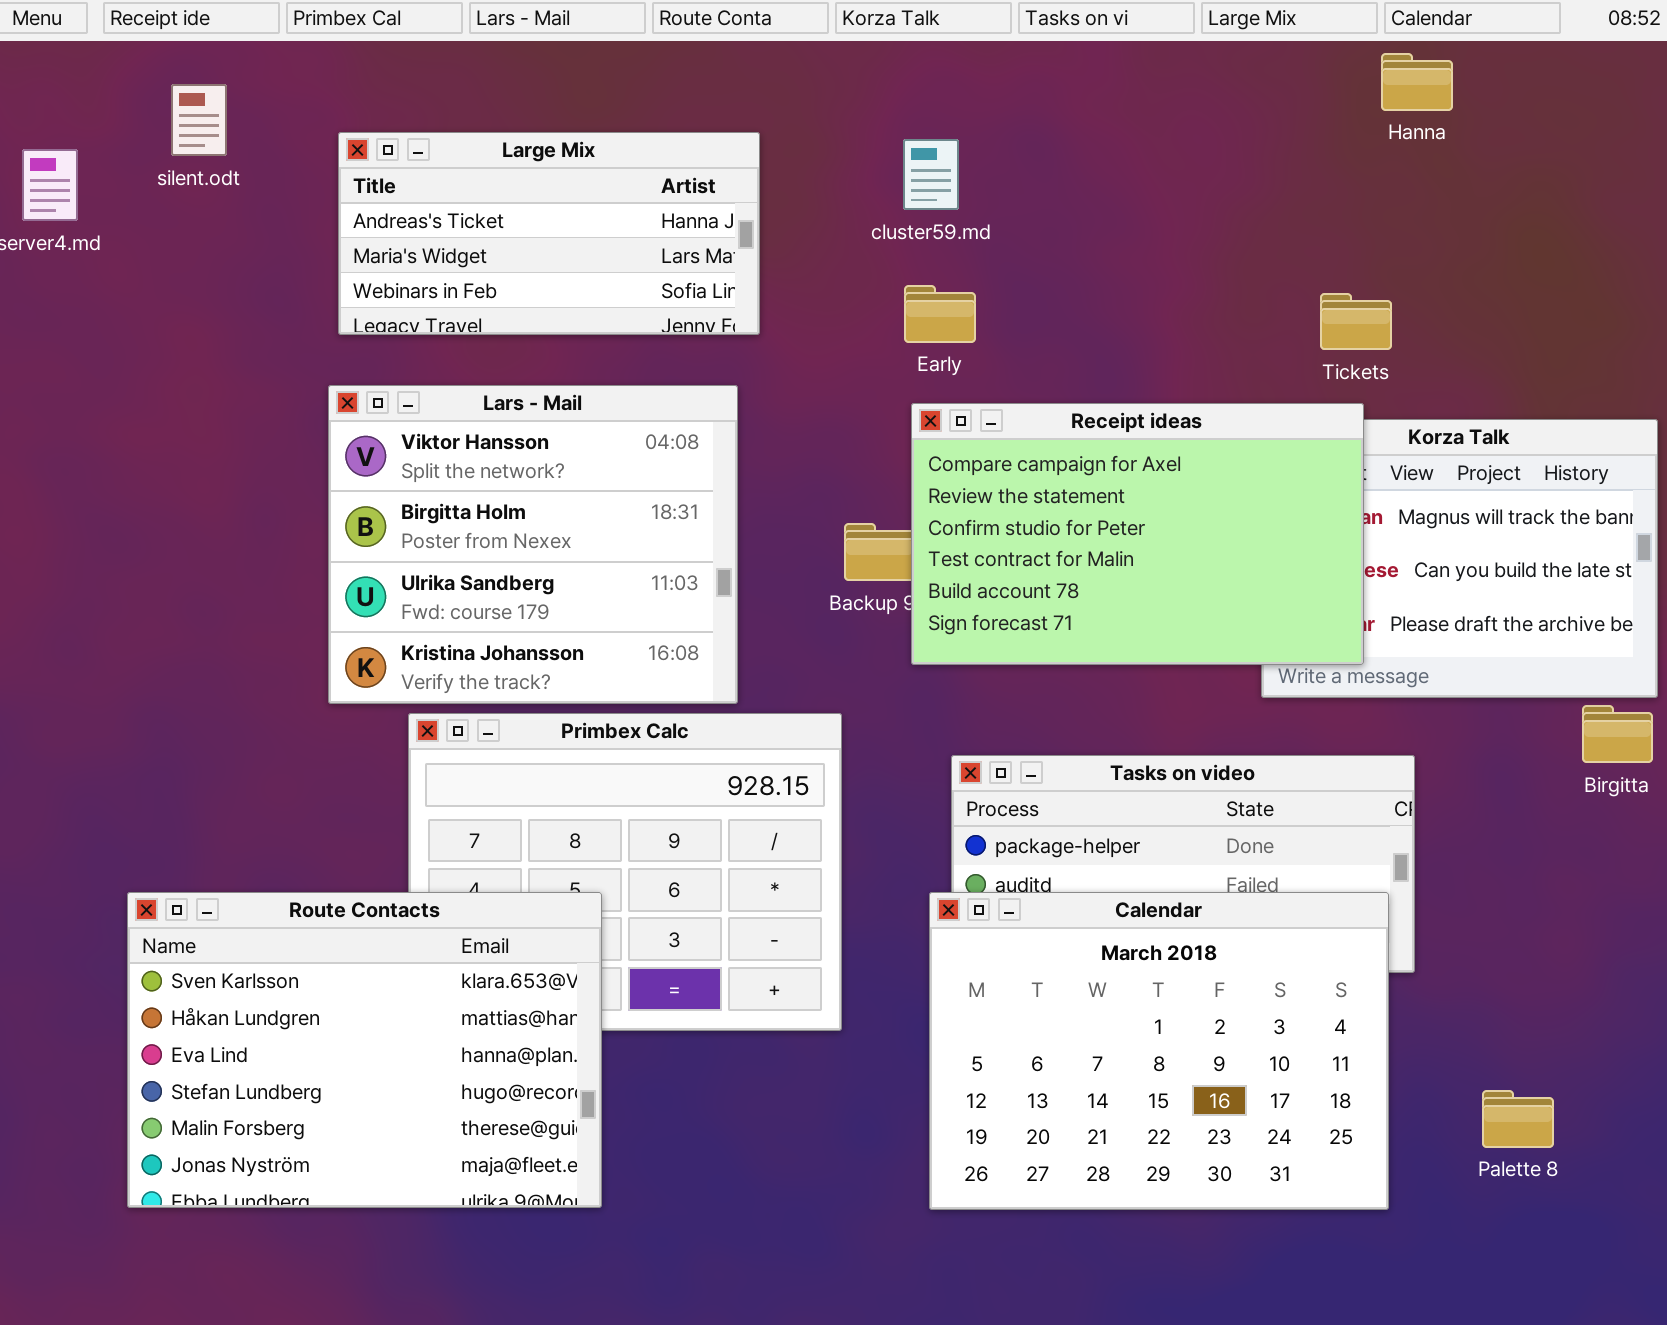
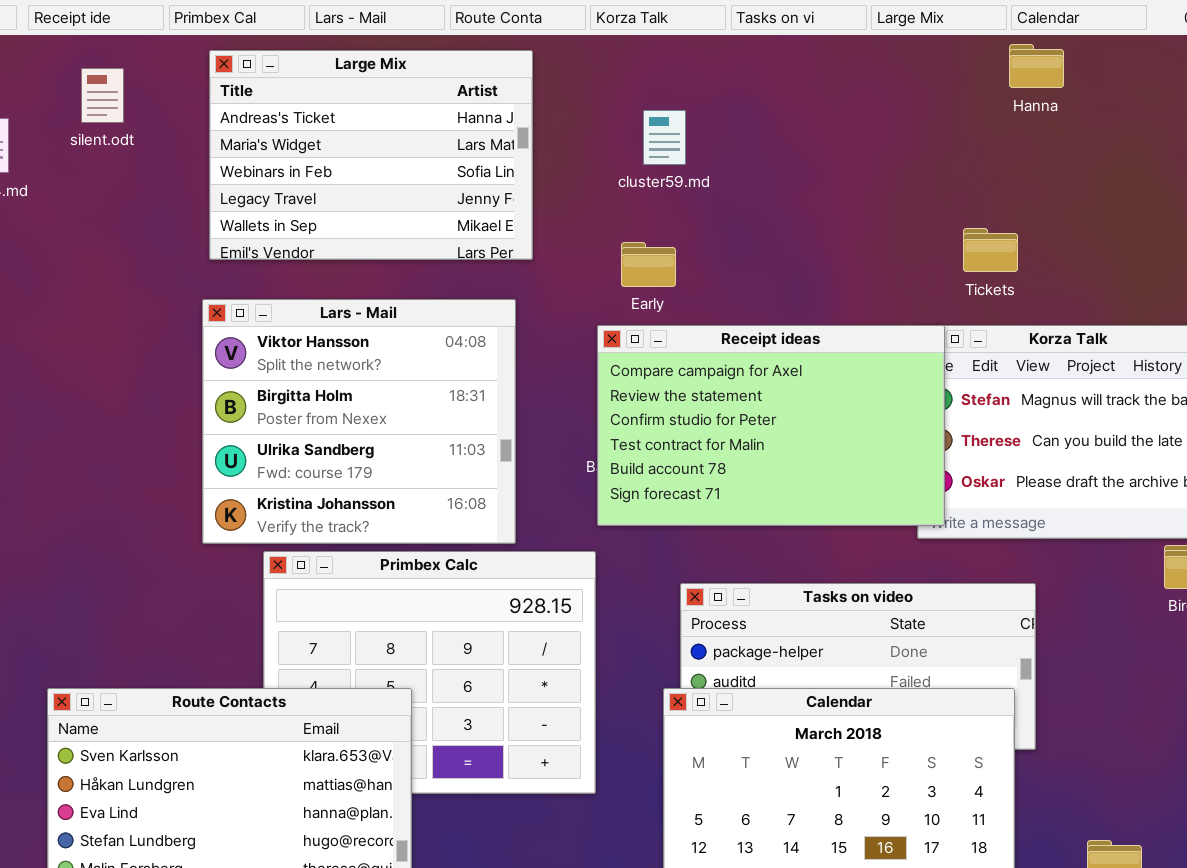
Large Mix: [338,132,760,335] -> [209,50,533,260], resized
Early: [904,285,976,343] -> [621,242,676,287], moved
Receipt ideas: [911,403,1364,665] -> [597,325,945,526], moved

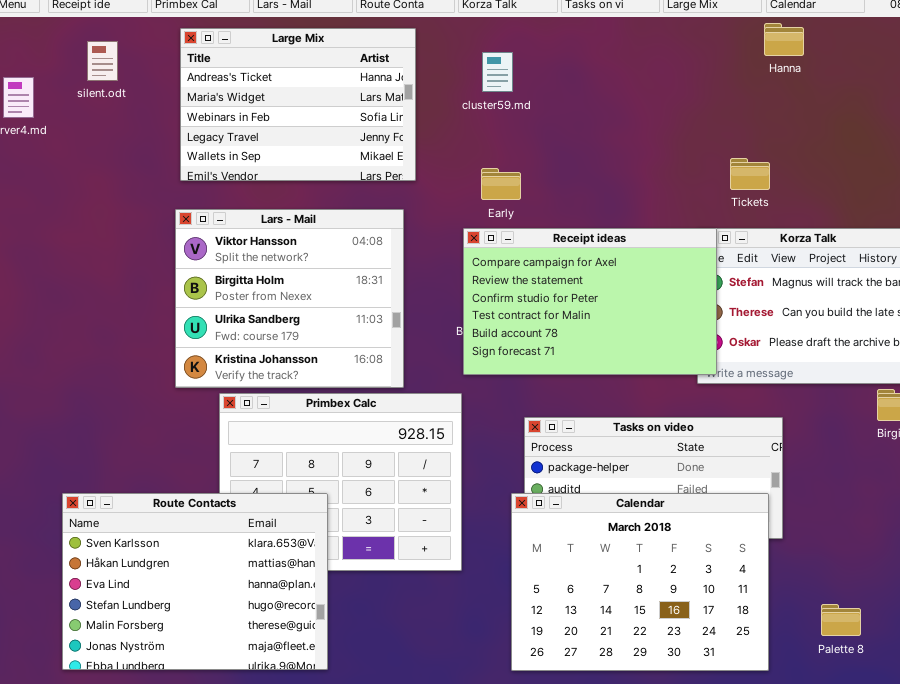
cluster59.md: [643,110,686,165] -> [482,52,513,92], moved

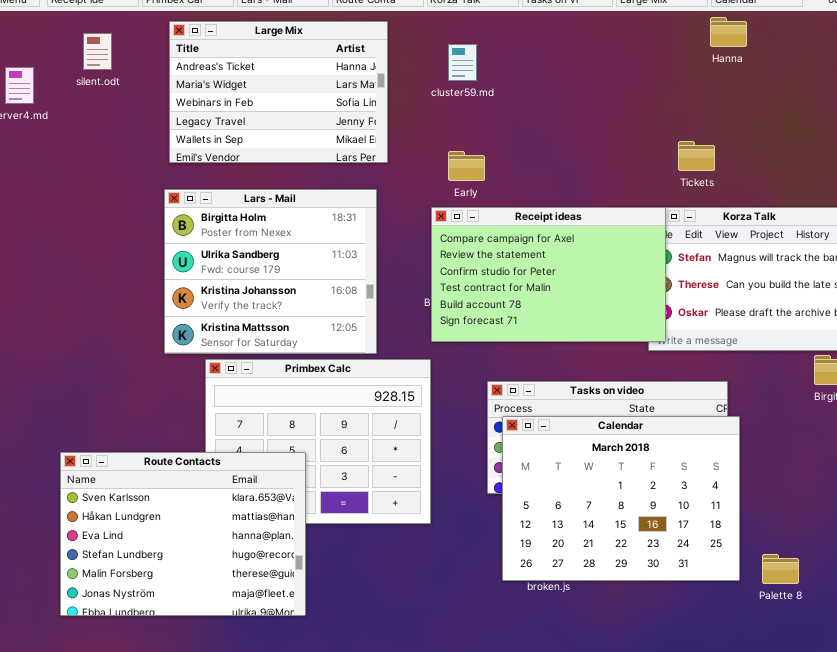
Lars - Mail: [175,209,404,388] -> [164,189,377,354], scrolled down 1 row
Calendar: [511,493,769,671] -> [502,416,740,581], moved

